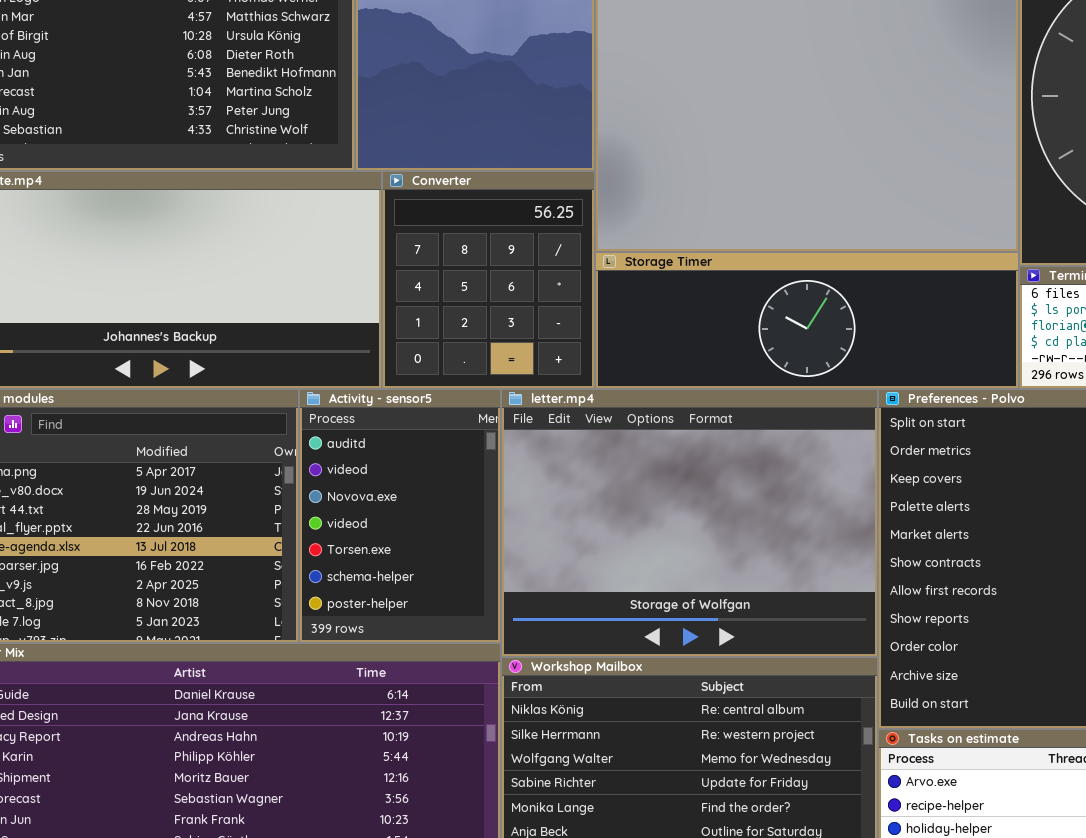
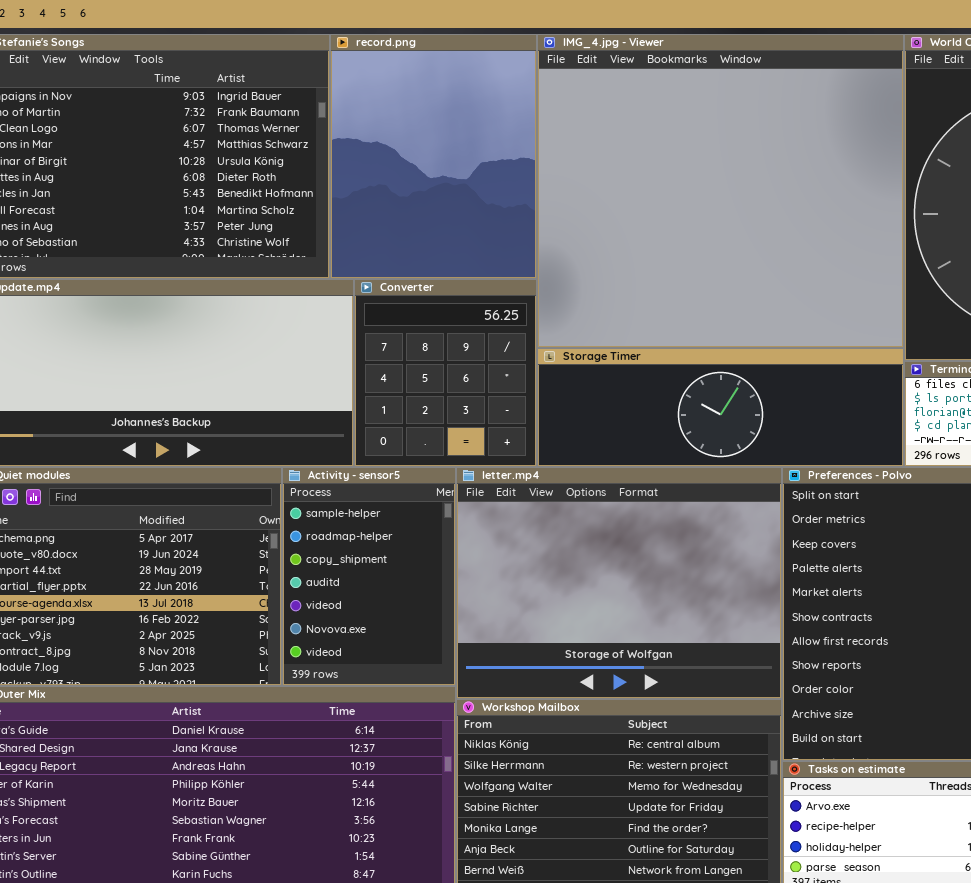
Activity - sensor5: [299,389,501,643] -> [282,467,456,686], scrolled up 3 rows

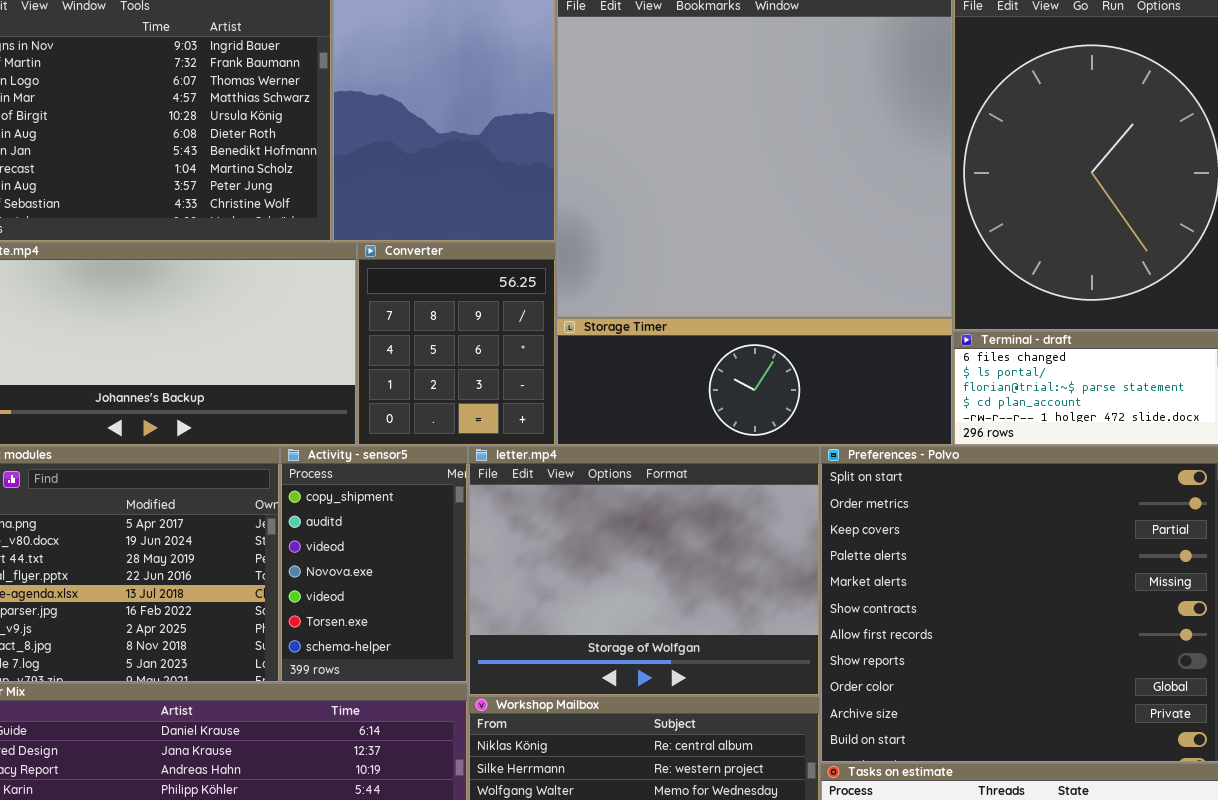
Activity - sensor5: [282,467,456,686] -> [280,446,468,683], scrolled down 2 rows

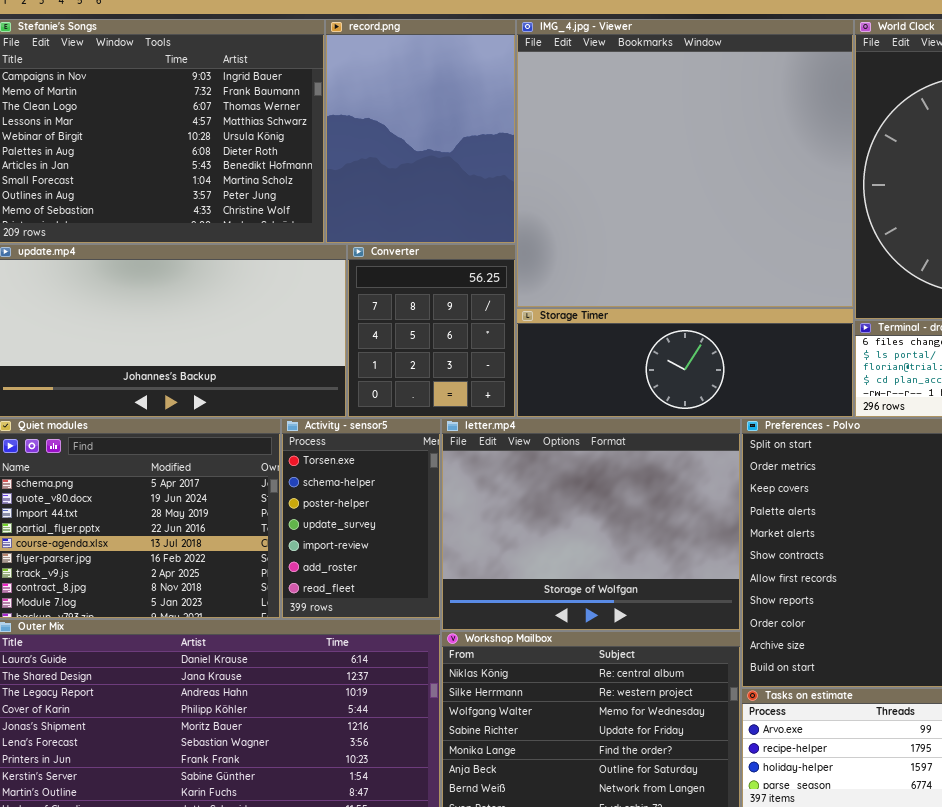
Activity - sensor5: [280,446,468,683] -> [281,418,441,619], scrolled down 5 rows

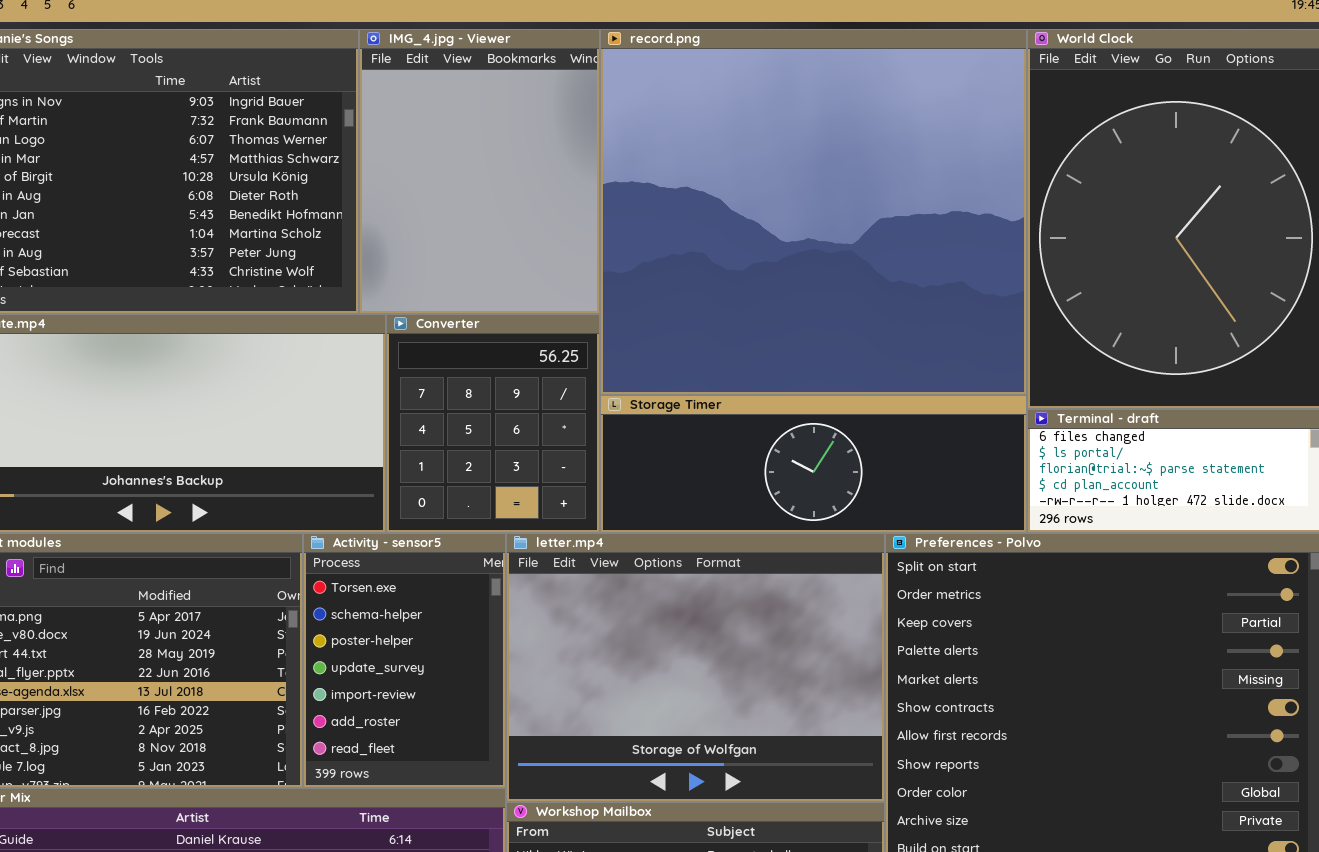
record.png: [325,19,516,244] -> [600,29,1027,395], moved, resized
IMG_4.jpg - Viewer: [516,19,854,308] -> [359,29,600,314], moved, resized

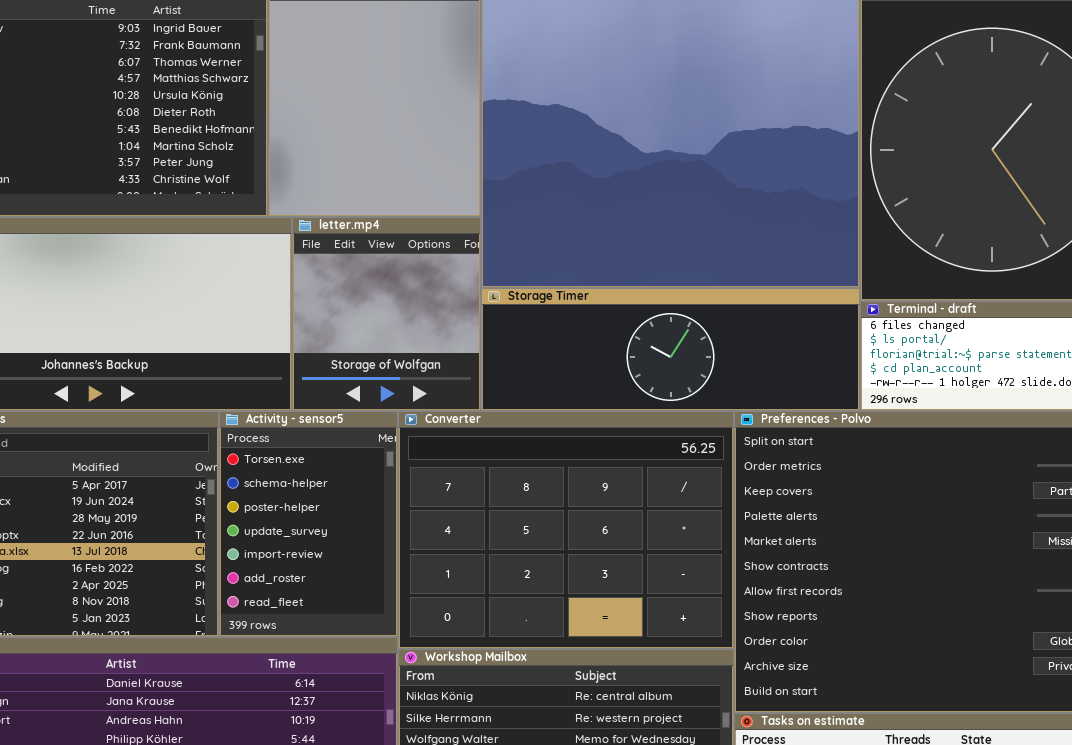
Converter: [386,314,600,533] -> [398,411,734,649], moved, resized
letter.mp4: [506,533,885,802] -> [292,217,481,411], moved, resized

